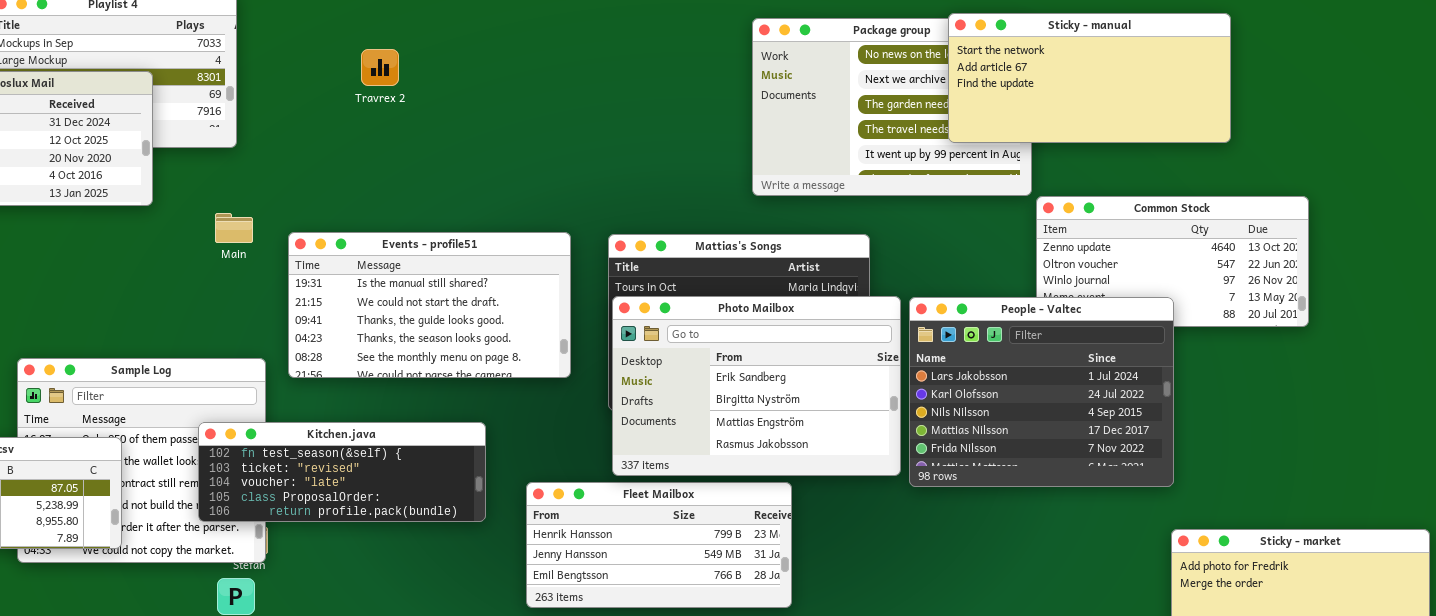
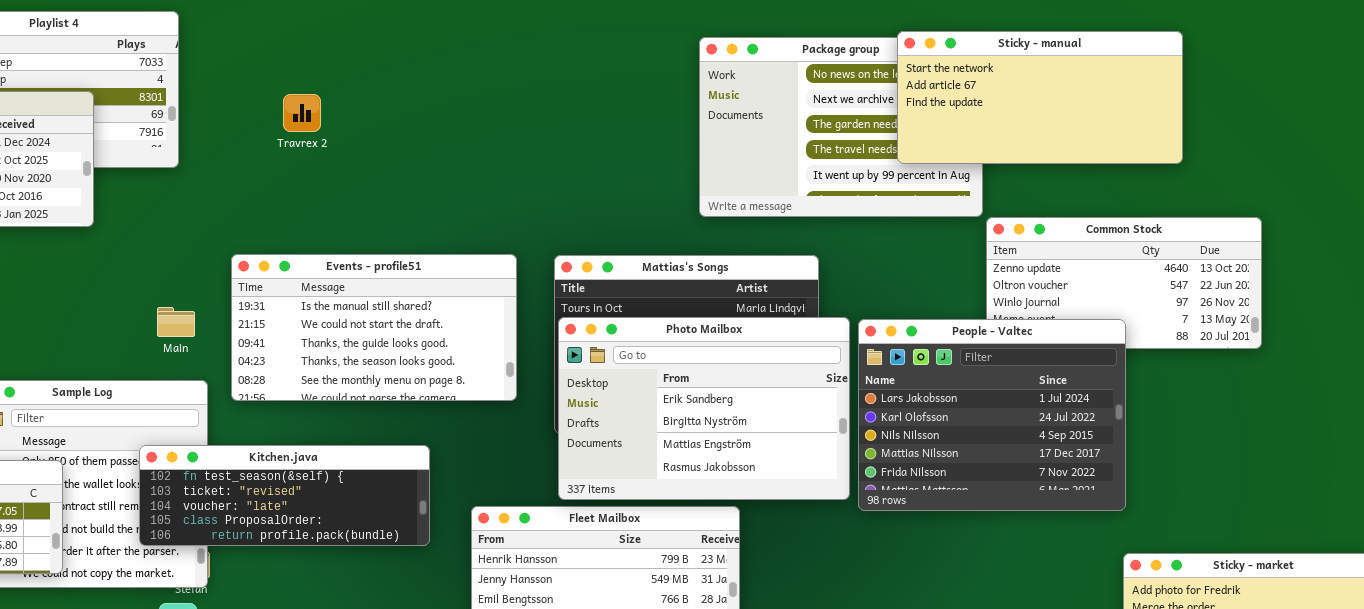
Travrex 2: [361,49,399,86] -> [283,94,321,132], moved
Main: [215,213,253,243] -> [157,307,195,337], moved

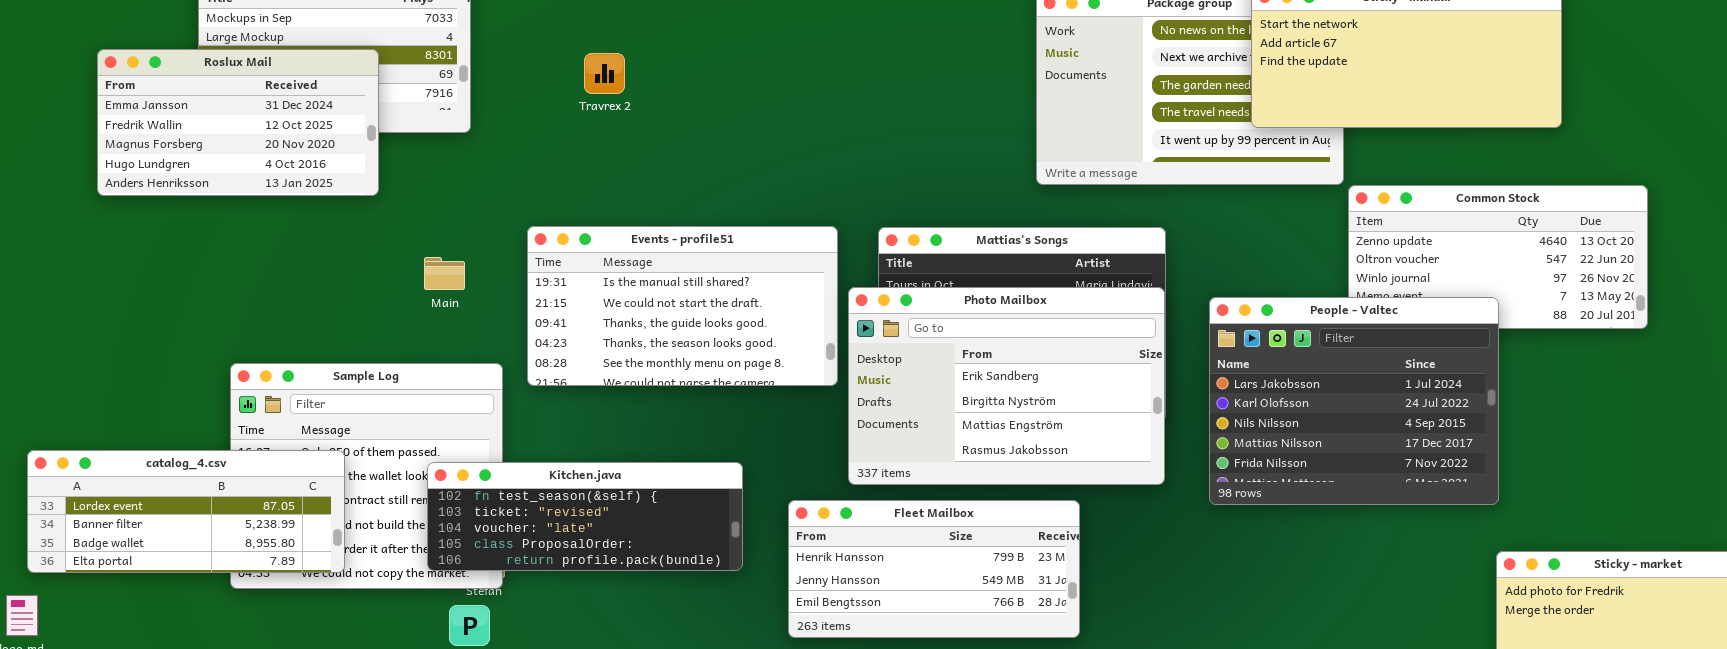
Main: [157,307,195,337] -> [424,257,465,290], moved
Photo Mailbox: [558,317,850,500] -> [848,287,1165,485], moved
Kitchen.java: [139,445,430,546] -> [427,462,743,571], moved

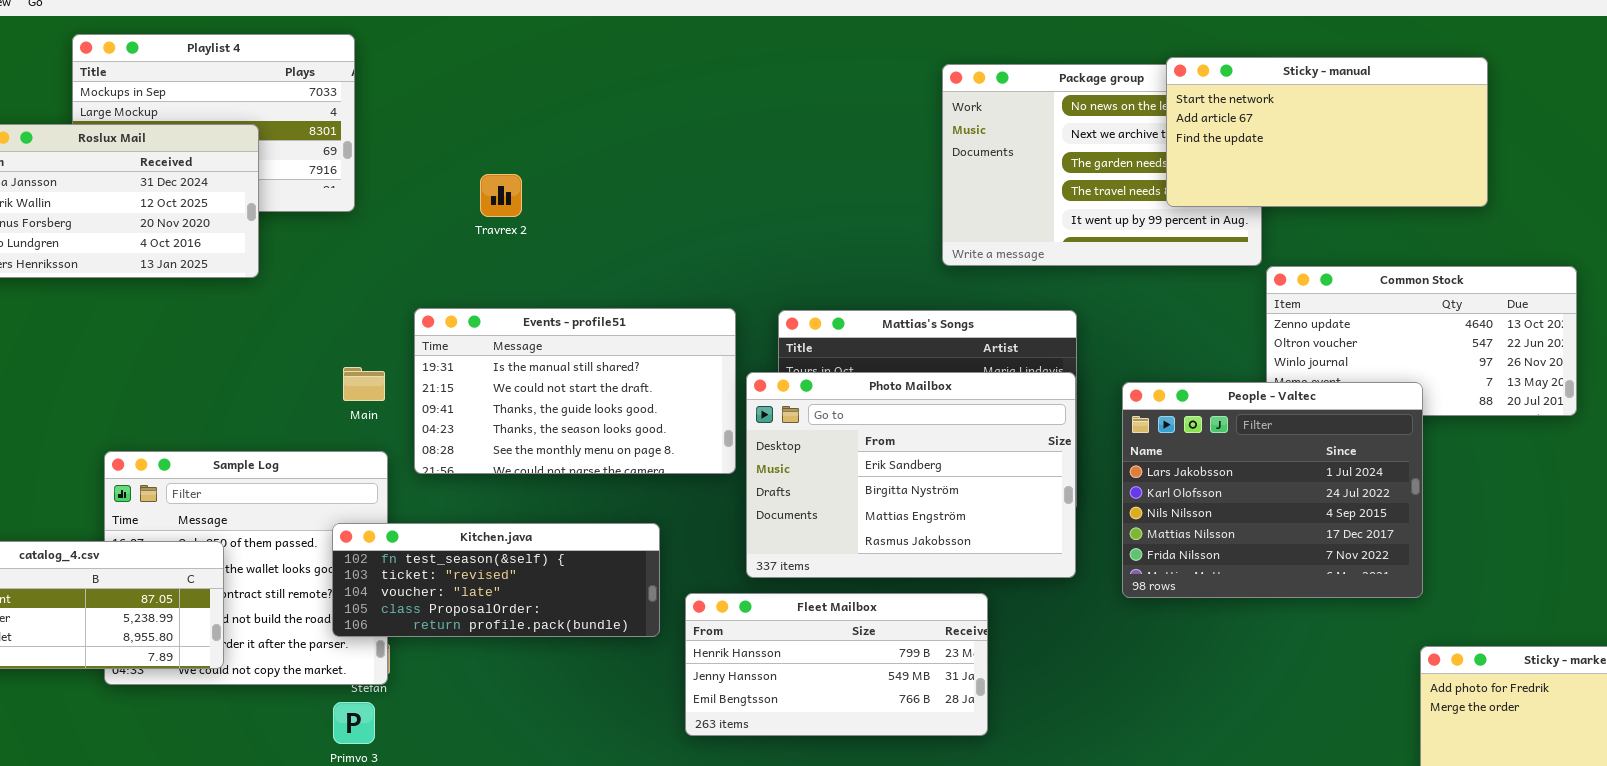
Travrex 2: [584,53,625,94] -> [480,174,522,217], moved
Main: [424,257,465,290] -> [343,367,385,401], moved
Kitchen.java: [427,462,743,571] -> [332,523,660,637], moved

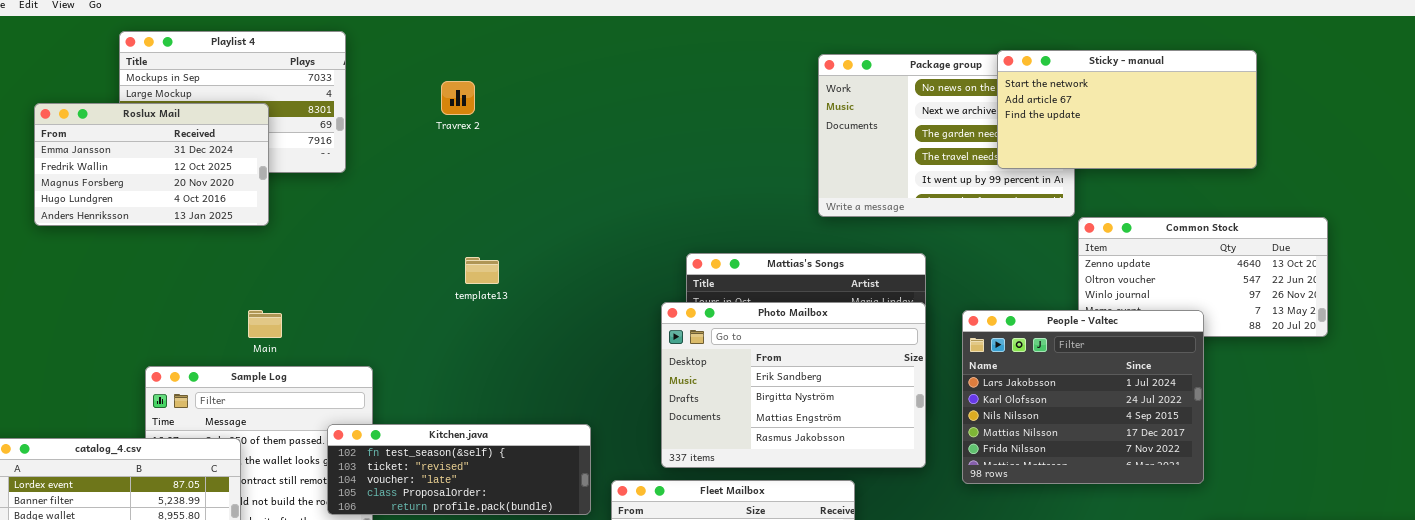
Travrex 2: [480,174,522,217] -> [441,81,475,115], moved
Events - profile51: [414,308,736,474] -> none, closed
Main: [343,367,385,401] -> [248,310,282,338], moved

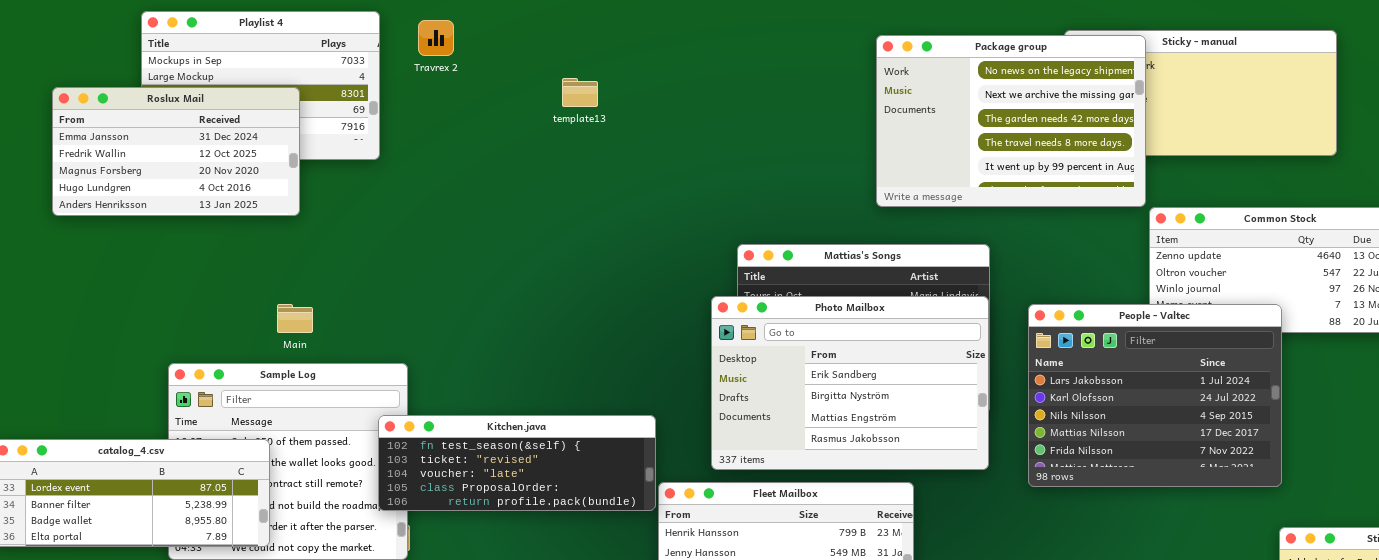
Package group: [818,54,1075,217] -> [876,35,1146,207], raised
Travrex 2: [441,81,475,115] -> [418,20,454,56], moved
template13: [465,257,499,284] -> [562,78,598,107], moved
Kitchen.java: [327,424,591,515] -> [378,415,656,511], moved

